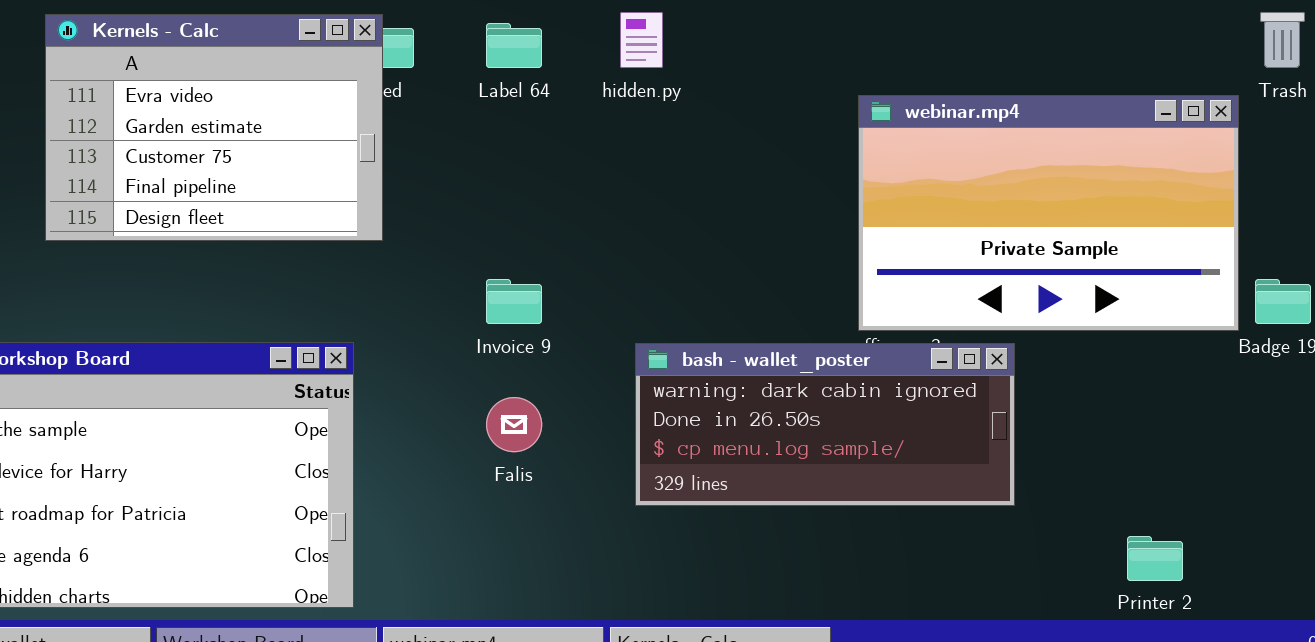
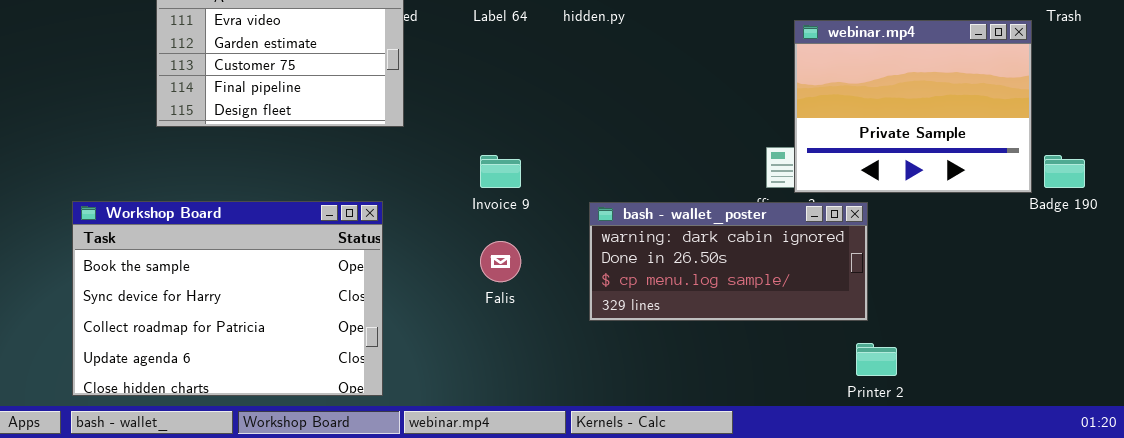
webinar.mp4: [858,95,1239,331] -> [794,20,1032,193], resized
Printer 2: [1127,536,1183,581] -> [856,343,897,376], moved

